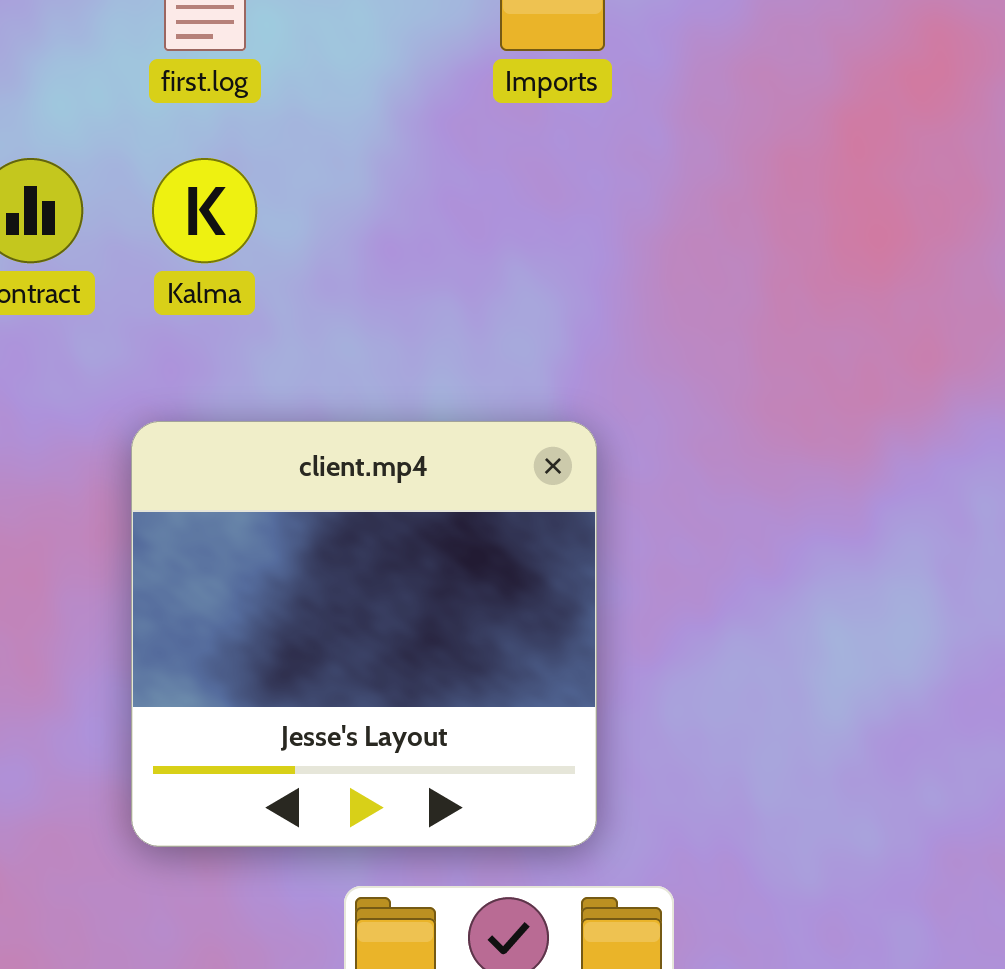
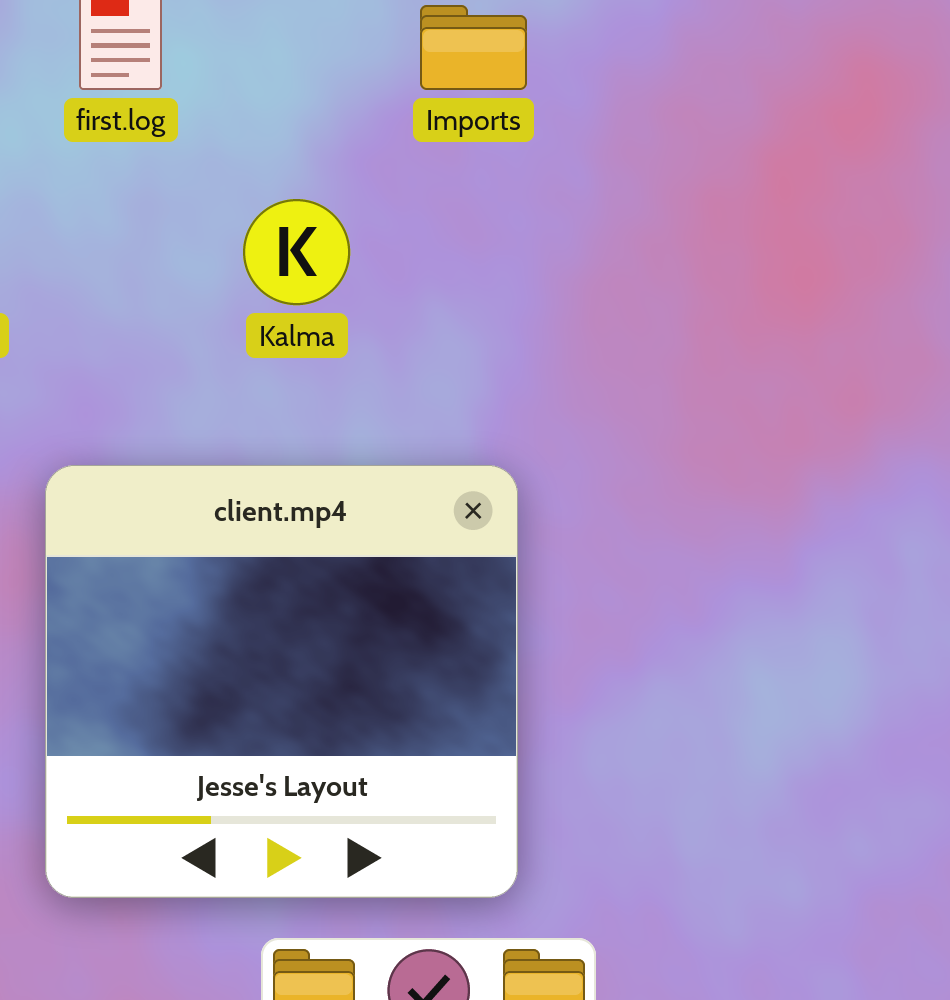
Kalma: [152,158,257,263] -> [243,199,350,305], moved

